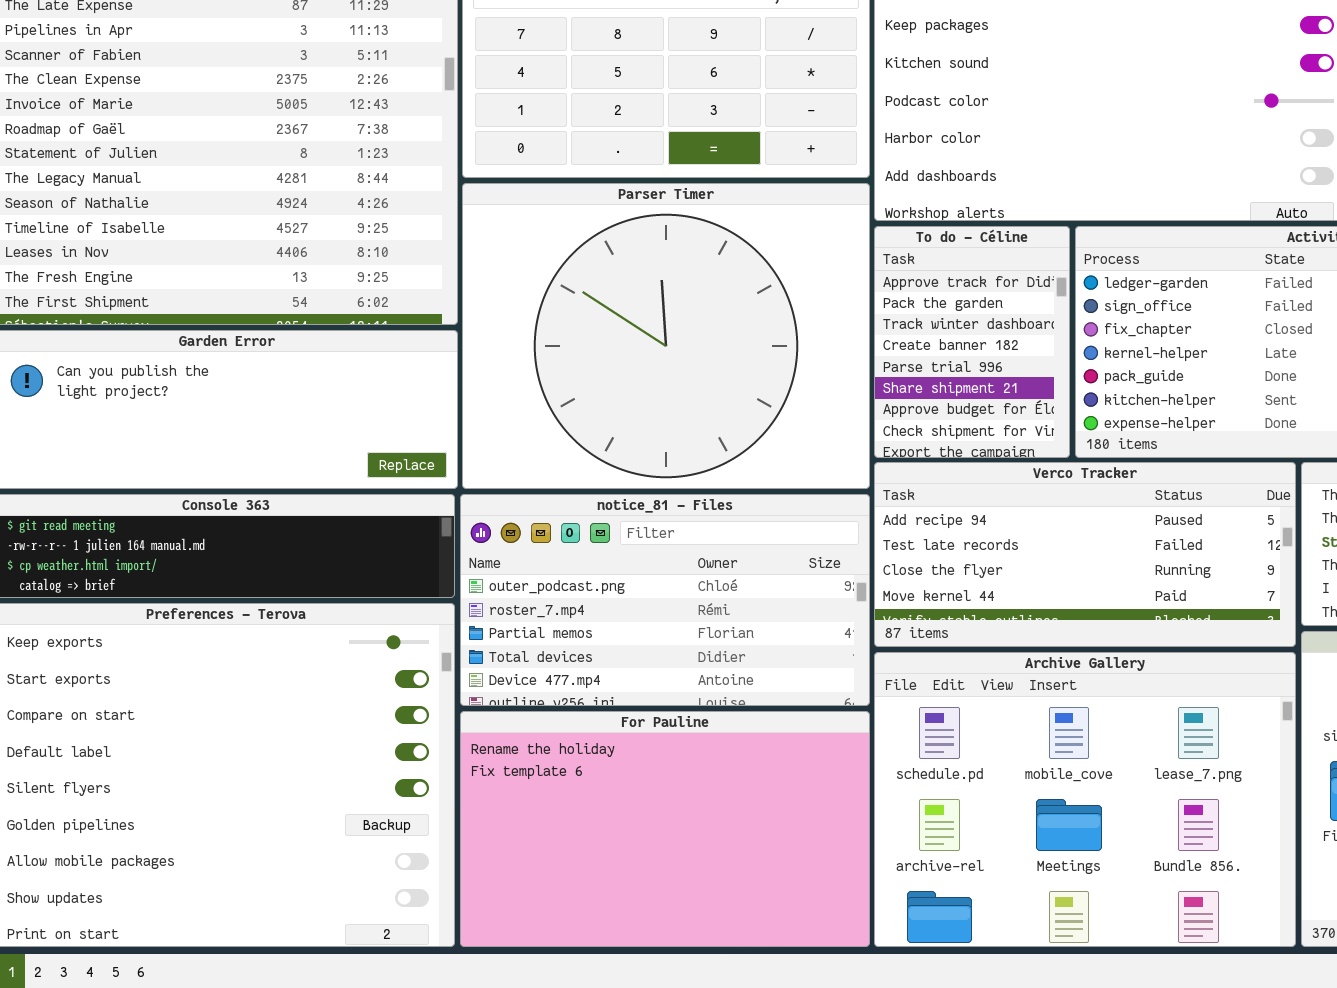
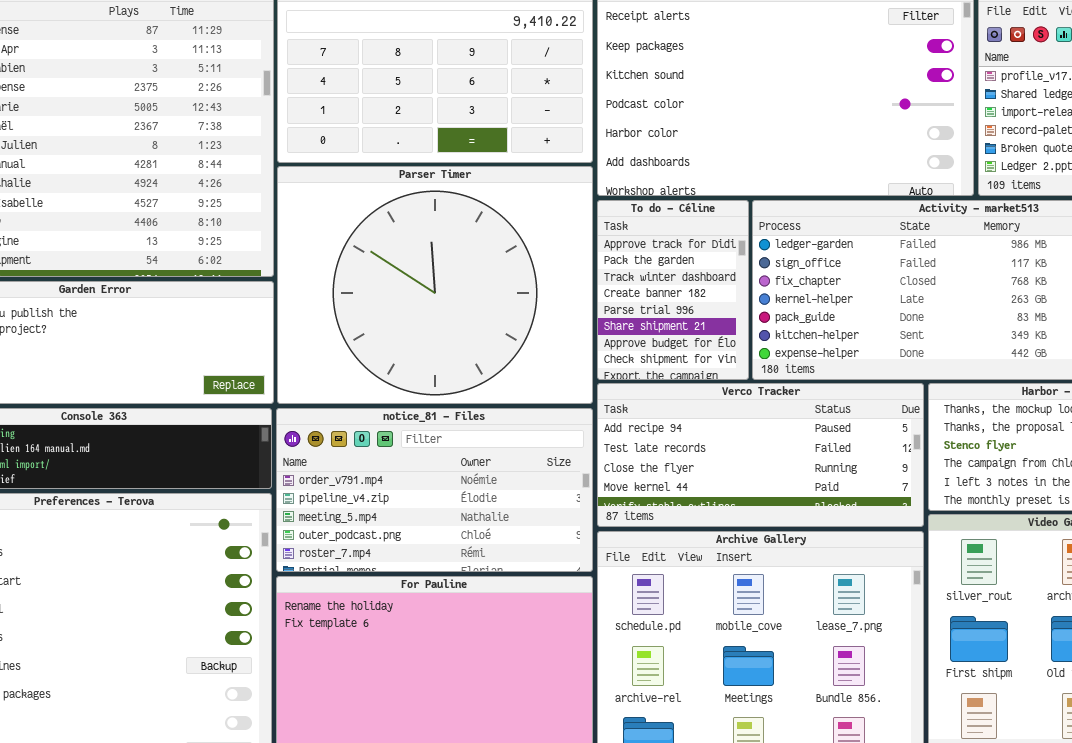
notice_81 - Files: [460,494,870,706] -> [276,408,593,572], scrolled up 3 rows

